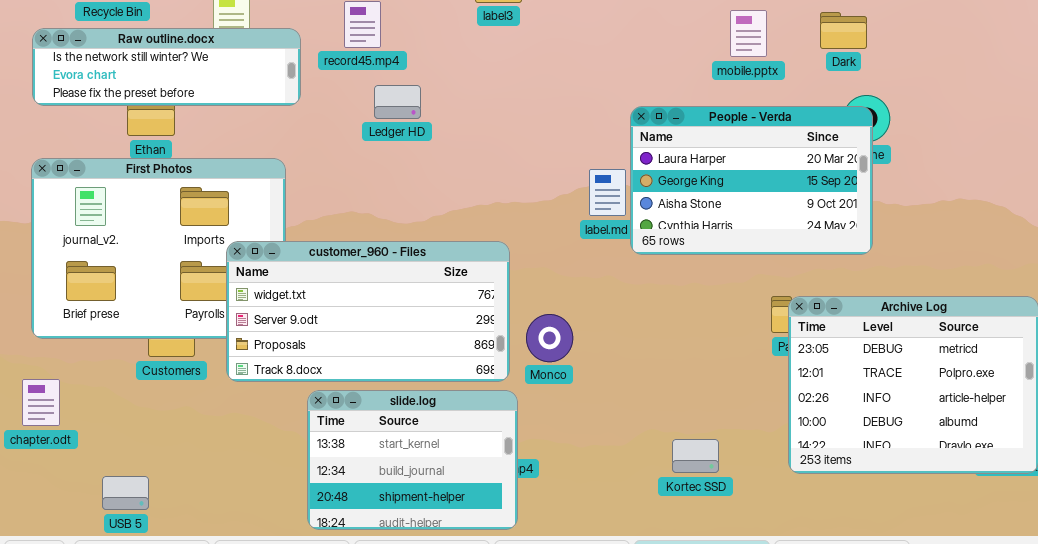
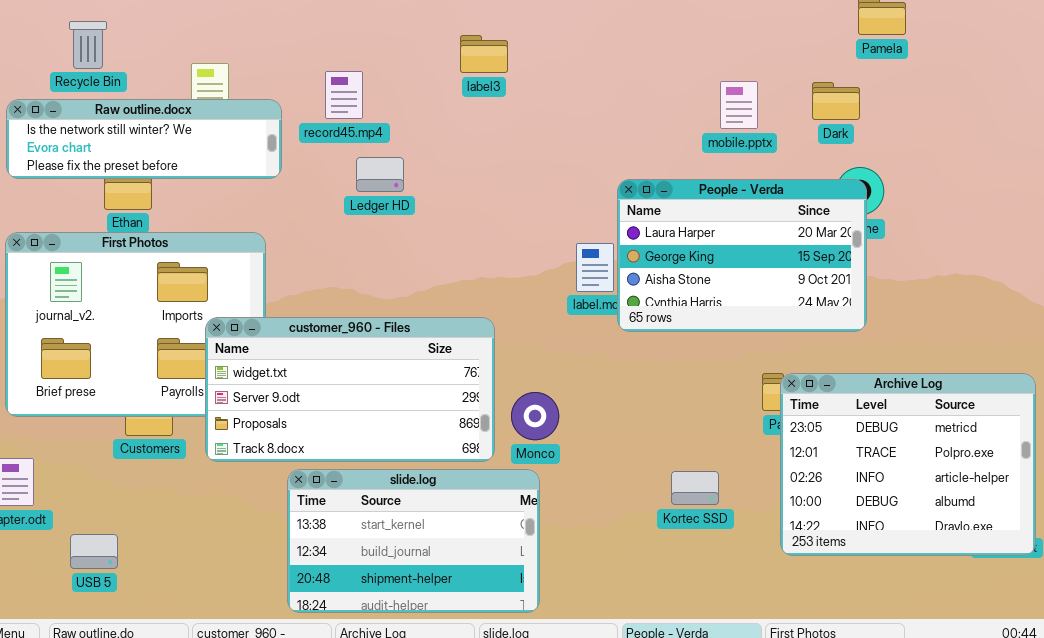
slide.log: [307,390,518,530] -> [287,469,540,613], resized
Kortec SSD: [672,439,719,473] -> [671,471,719,505], moved
USB 5: [102,476,149,510] -> [70,534,118,569], moved

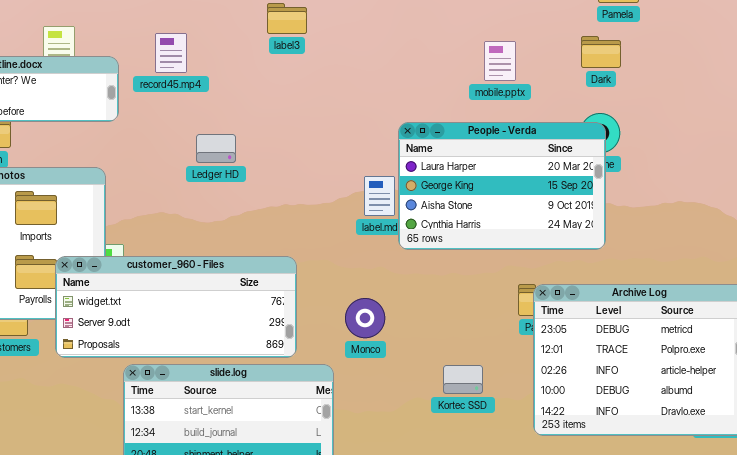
Dark: [812,82,860,120] -> [581,36,621,68], moved
Ledger HD: [356,157,404,192] -> [196,134,236,163], moved
customer_960 - Files: [205,317,495,462] -> [55,256,297,358], resized
Monco: [511,392,559,440] -> [345,298,385,338], moved

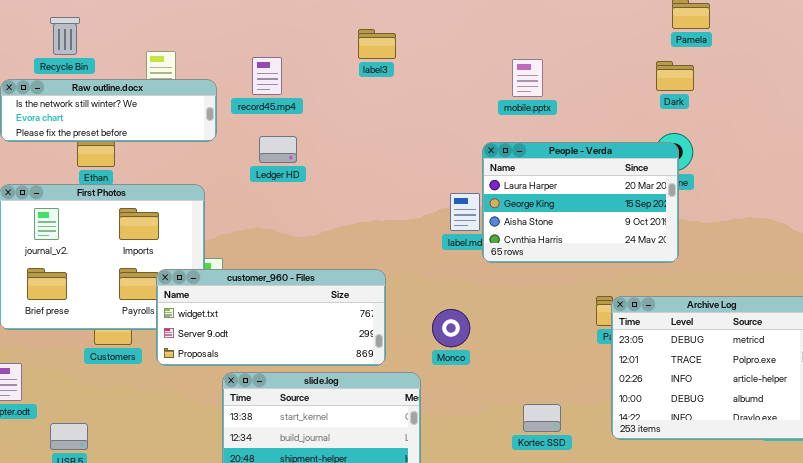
mobile.pptx: [484,41,516,81] -> [512,59,543,97], moved
Ledger HD: [196,134,236,163] -> [259,136,297,163], moved
Kortec SSD: [443,365,483,394] -> [523,404,561,432], moved

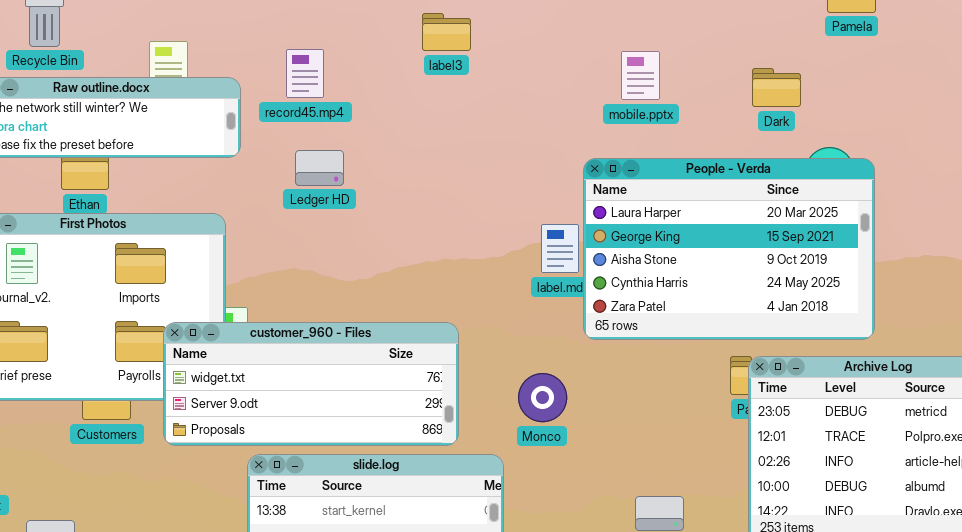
Dark: [656,61,694,91] -> [752,68,801,107], moved
People - Verda: [482,142,679,263] -> [583,158,875,340], resized

